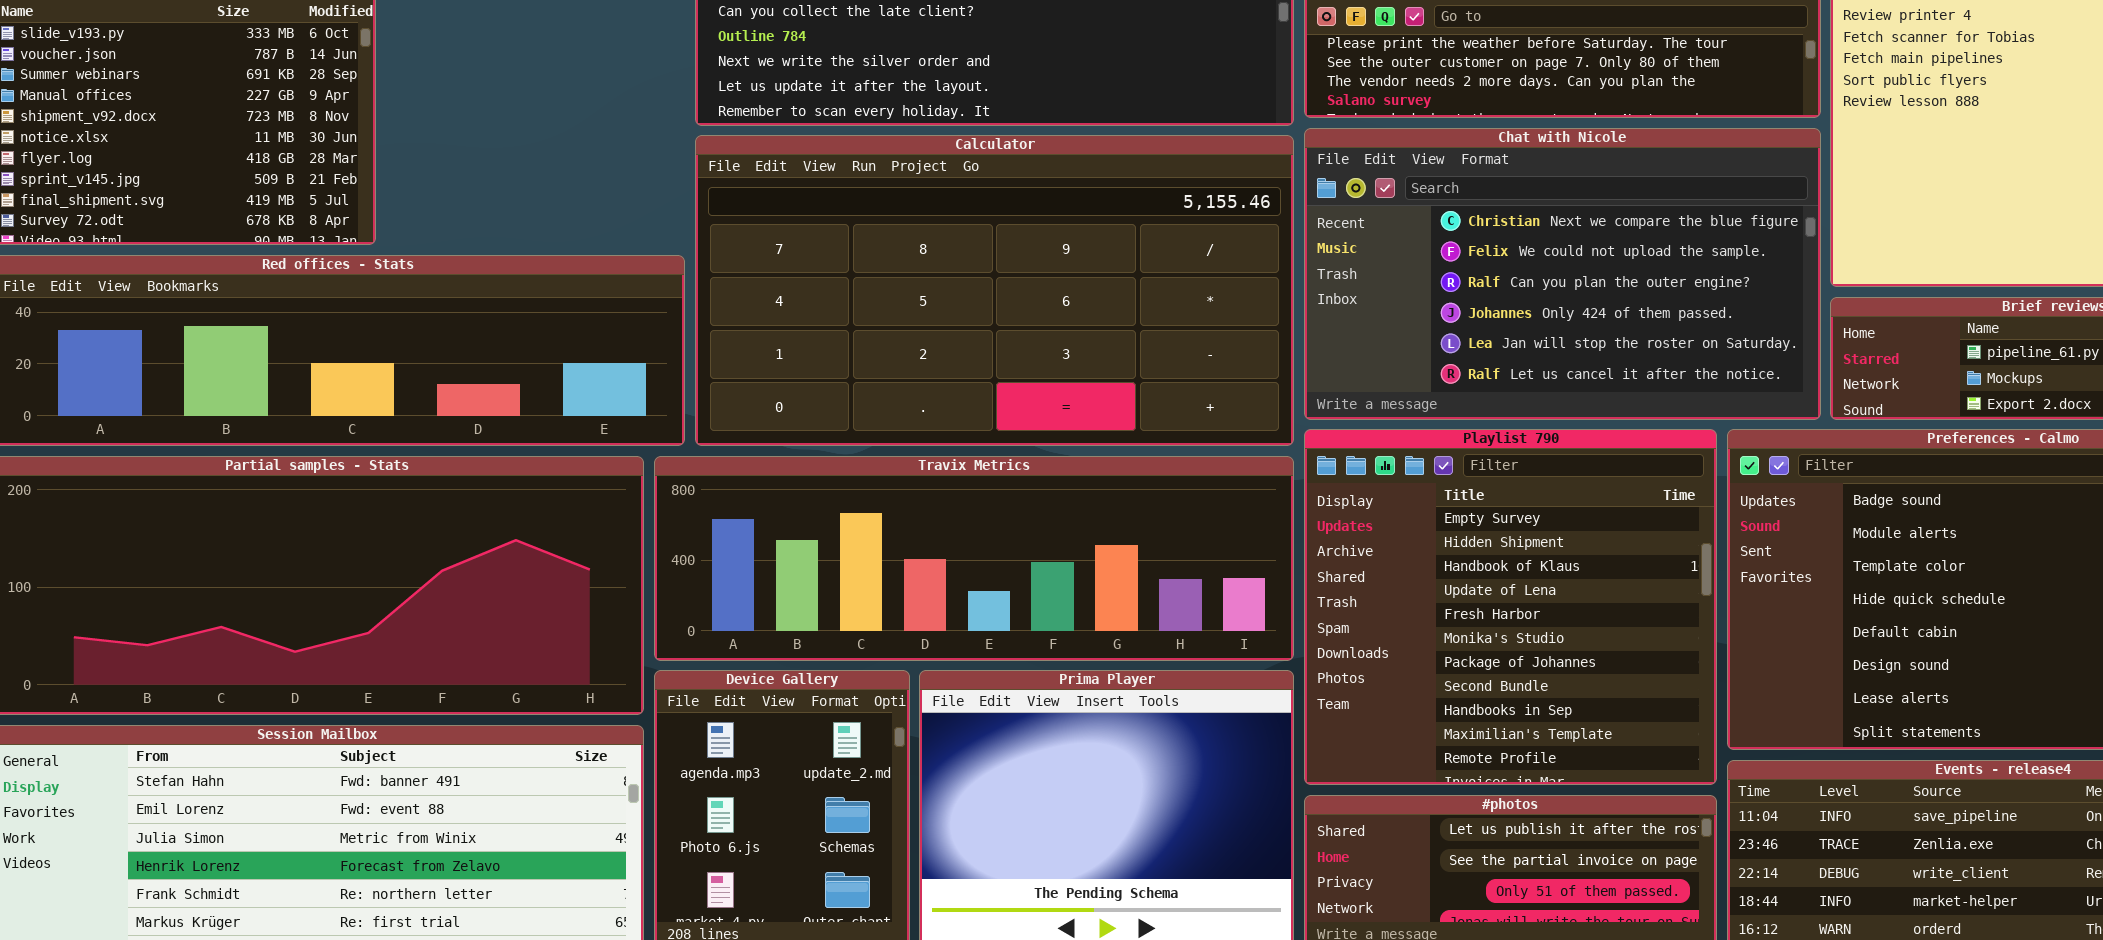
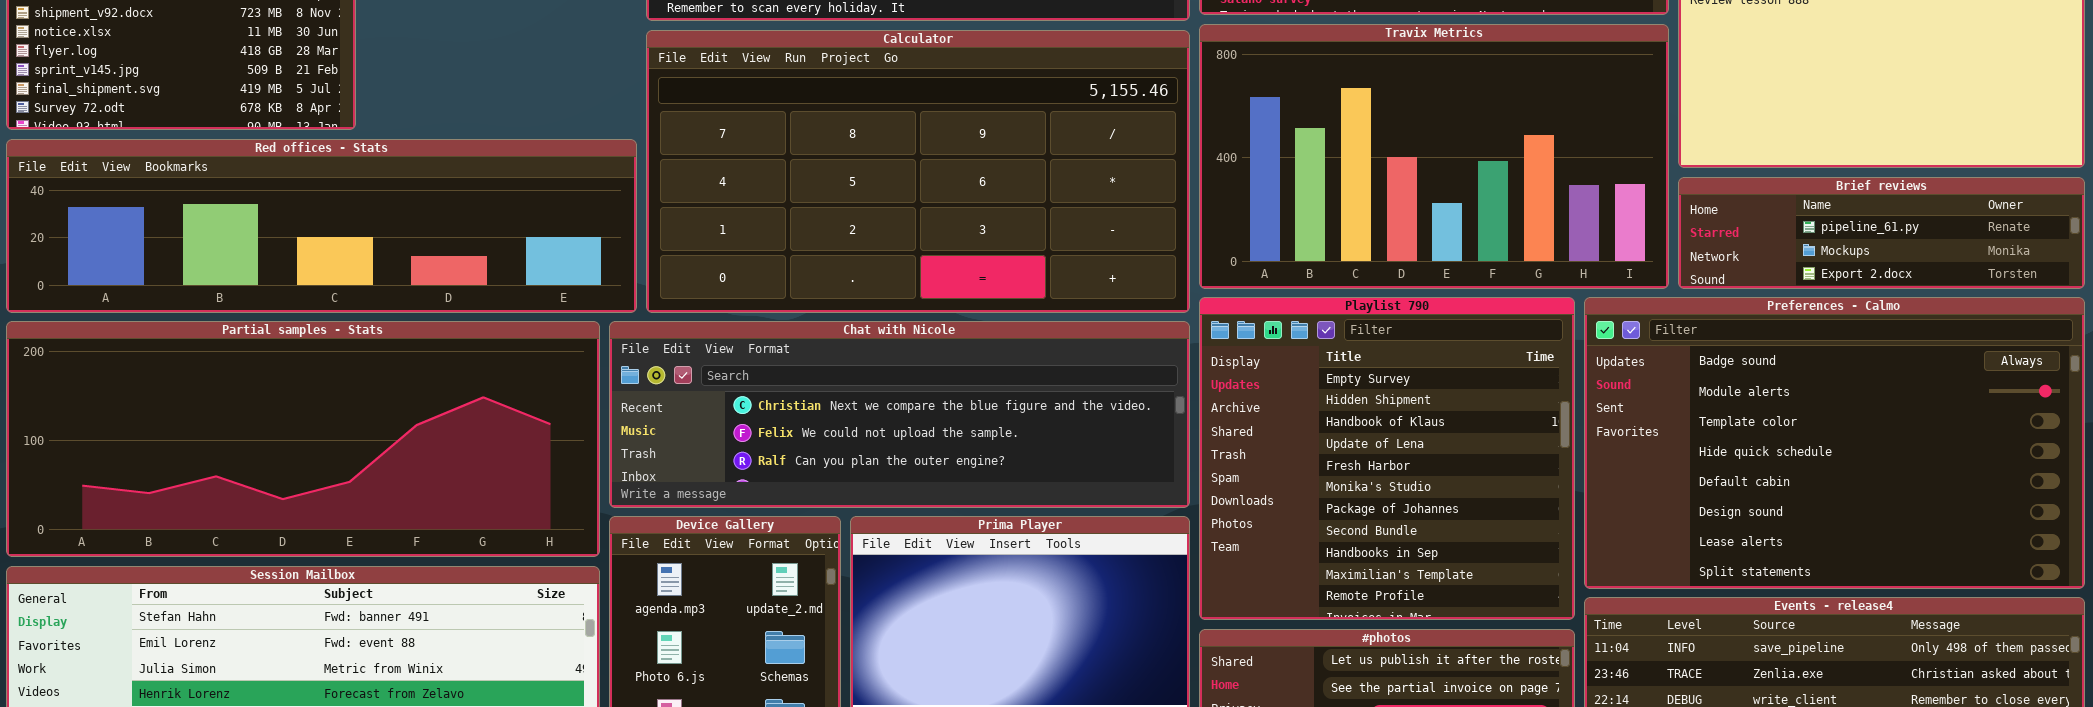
Chat with Nicole: [1304,128,1821,420] -> [609,321,1190,508], moved, resized
Travix Metrics: [654,456,1294,661] -> [1199,24,1669,289], moved, resized

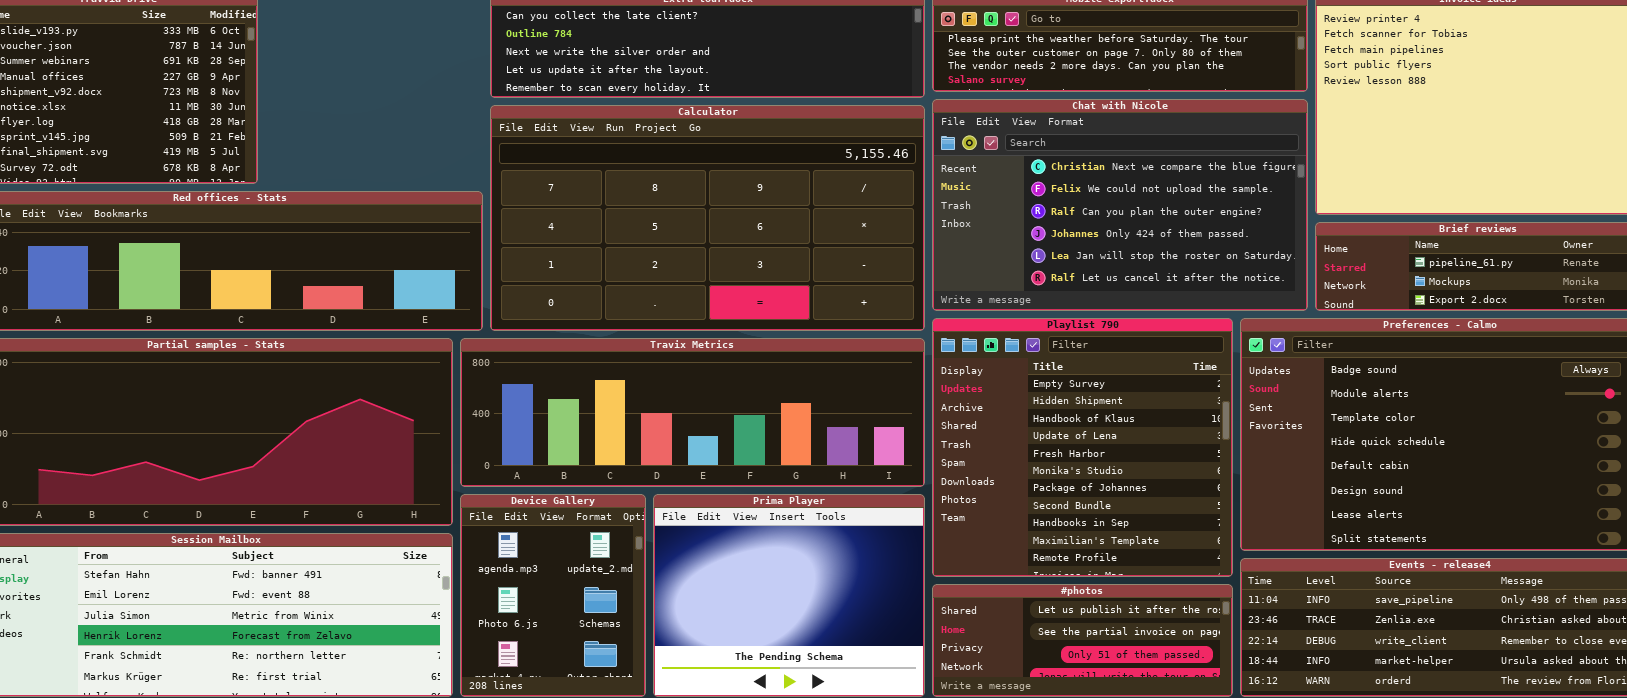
Travix Metrics: [1199,24,1669,289] -> [460,338,925,487], moved, resized
Chat with Nicole: [609,321,1190,508] -> [932,99,1308,311], moved, resized

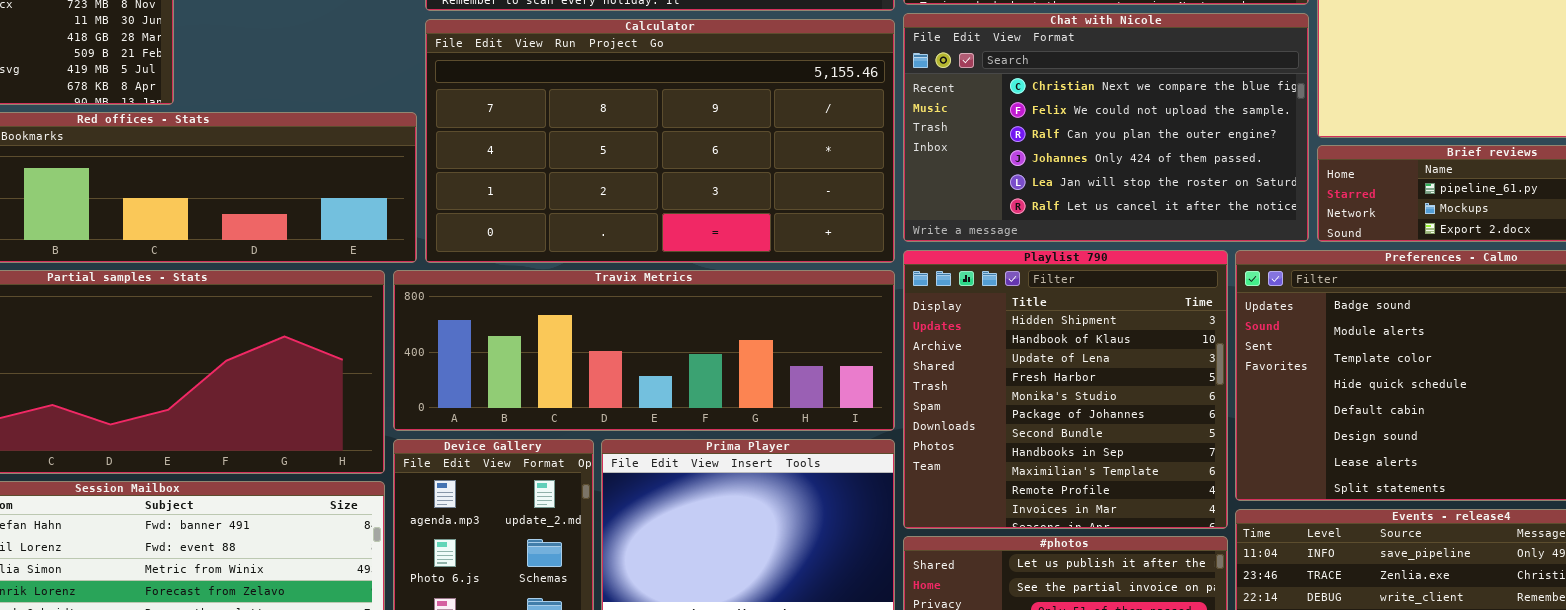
Playlist 790: [932,318,1233,577] -> [903,250,1228,529], scrolled down 1 row

